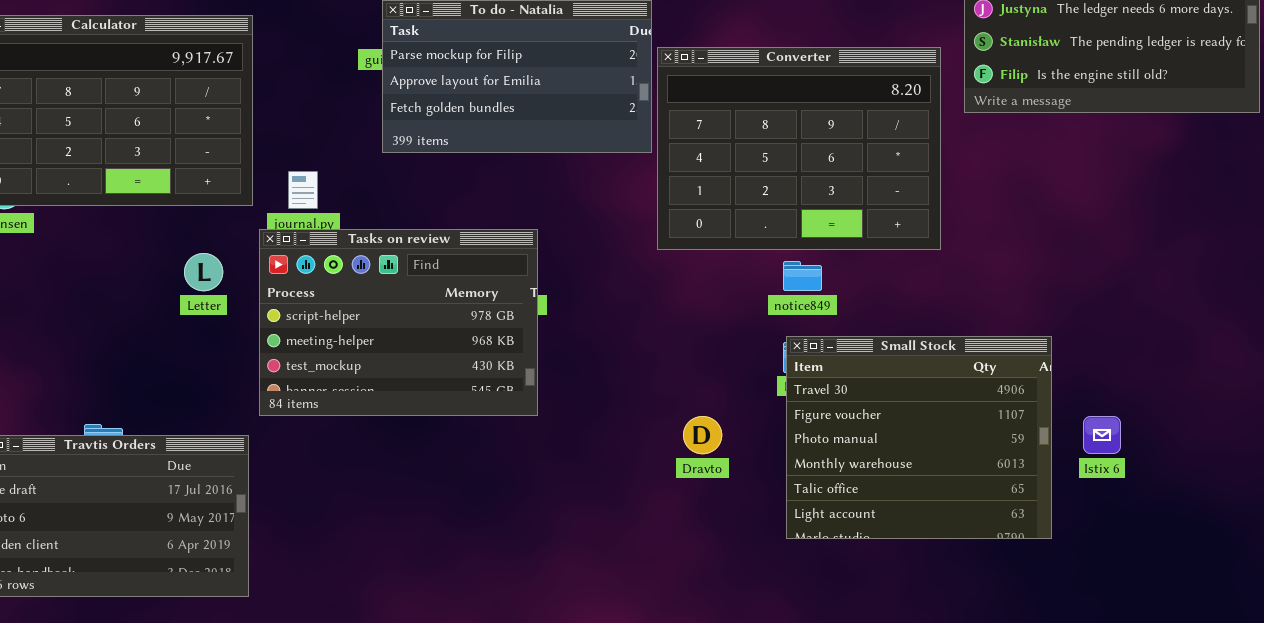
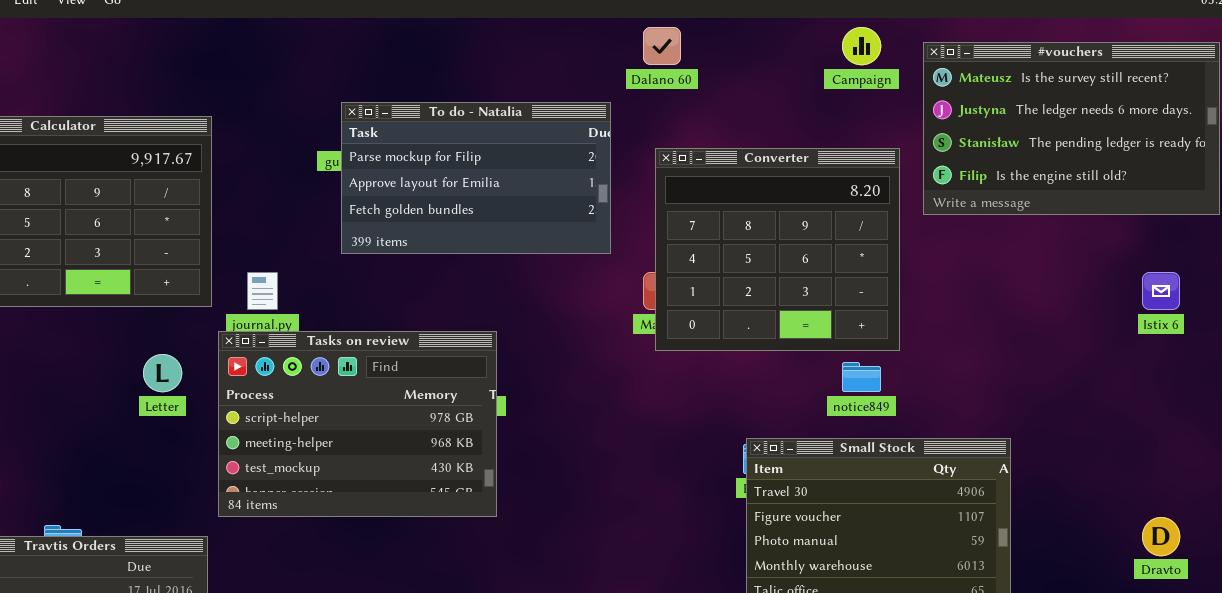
Converter: [657,47,941,250] -> [655,148,900,351], resized
notice849: [783,261,822,291] -> [842,362,881,392], moved
Dravto: [683,416,722,454] -> [1142,517,1180,556], moved
Istix 6: [1083,416,1121,454] -> [1142,272,1180,310], moved

